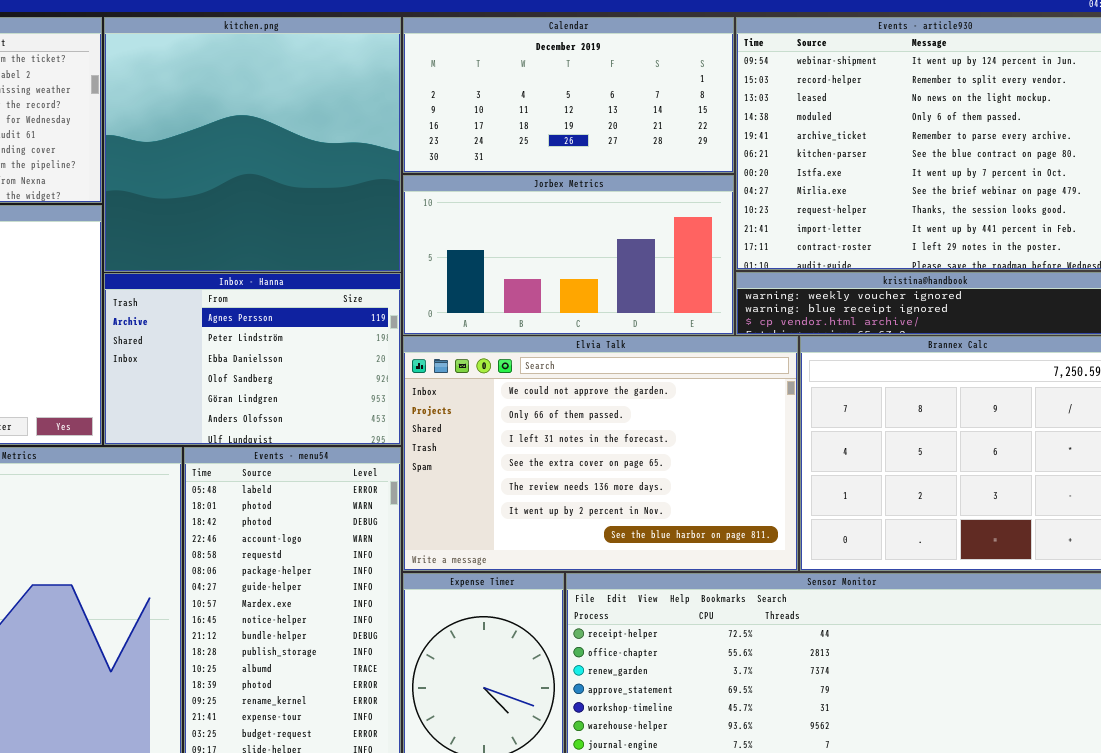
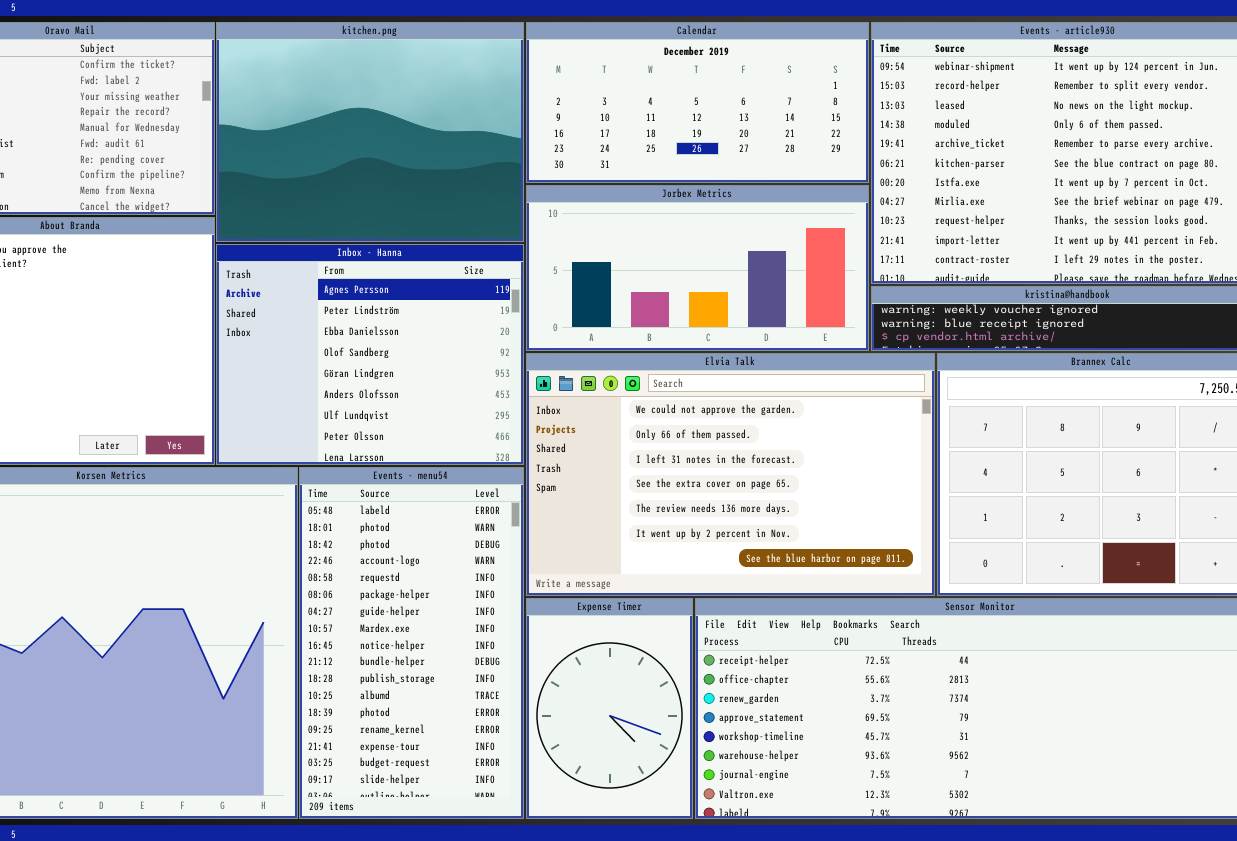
kitchen.png: [104,17,401,272] -> [216,22,524,242], resized
Inbox - Hanna: [104,273,401,445] -> [216,244,524,465], resized

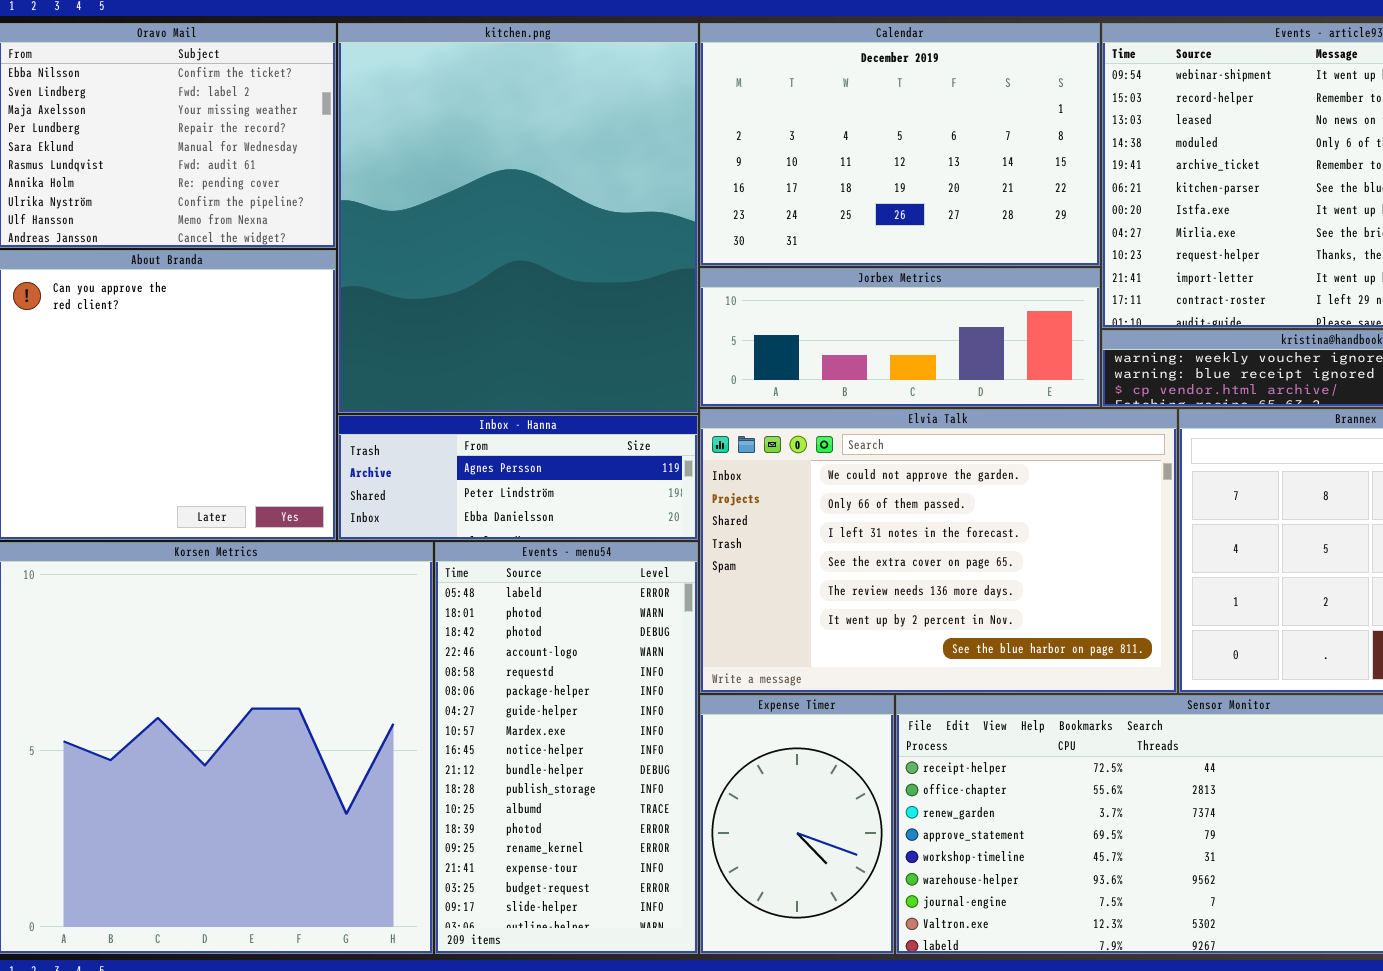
kitchen.png: [216,22,524,242] -> [338,23,698,413], resized
Calendar: [526,22,869,183] -> [700,23,1100,266], resized
Jorbex Metrics: [526,185,869,351] -> [700,268,1100,407], resized
Inbox - Hanna: [216,244,524,465] -> [338,415,698,540], resized

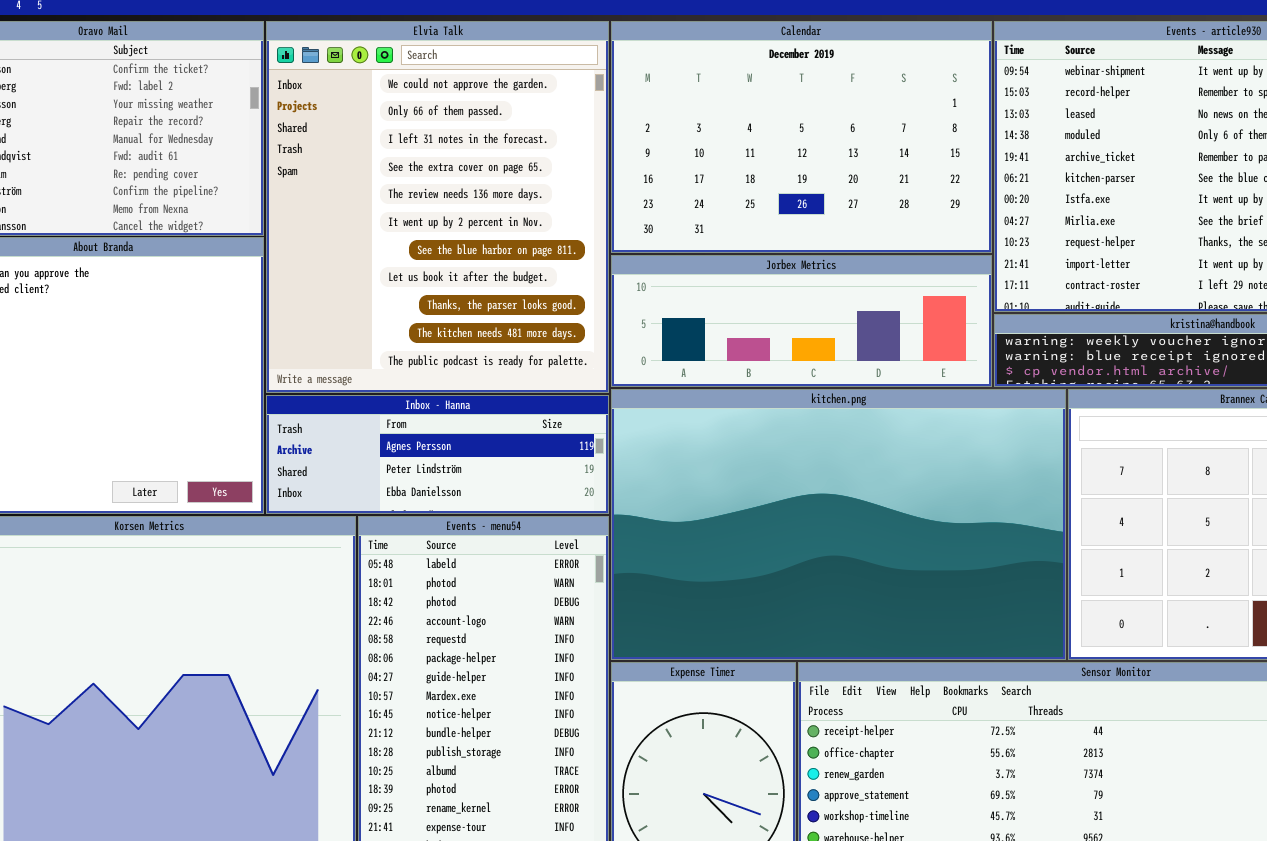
kitchen.png: [338,23,698,413] -> [611,389,1066,660], moved, resized
Elvia Talk: [700,409,1177,693] -> [266,21,609,393], moved, resized

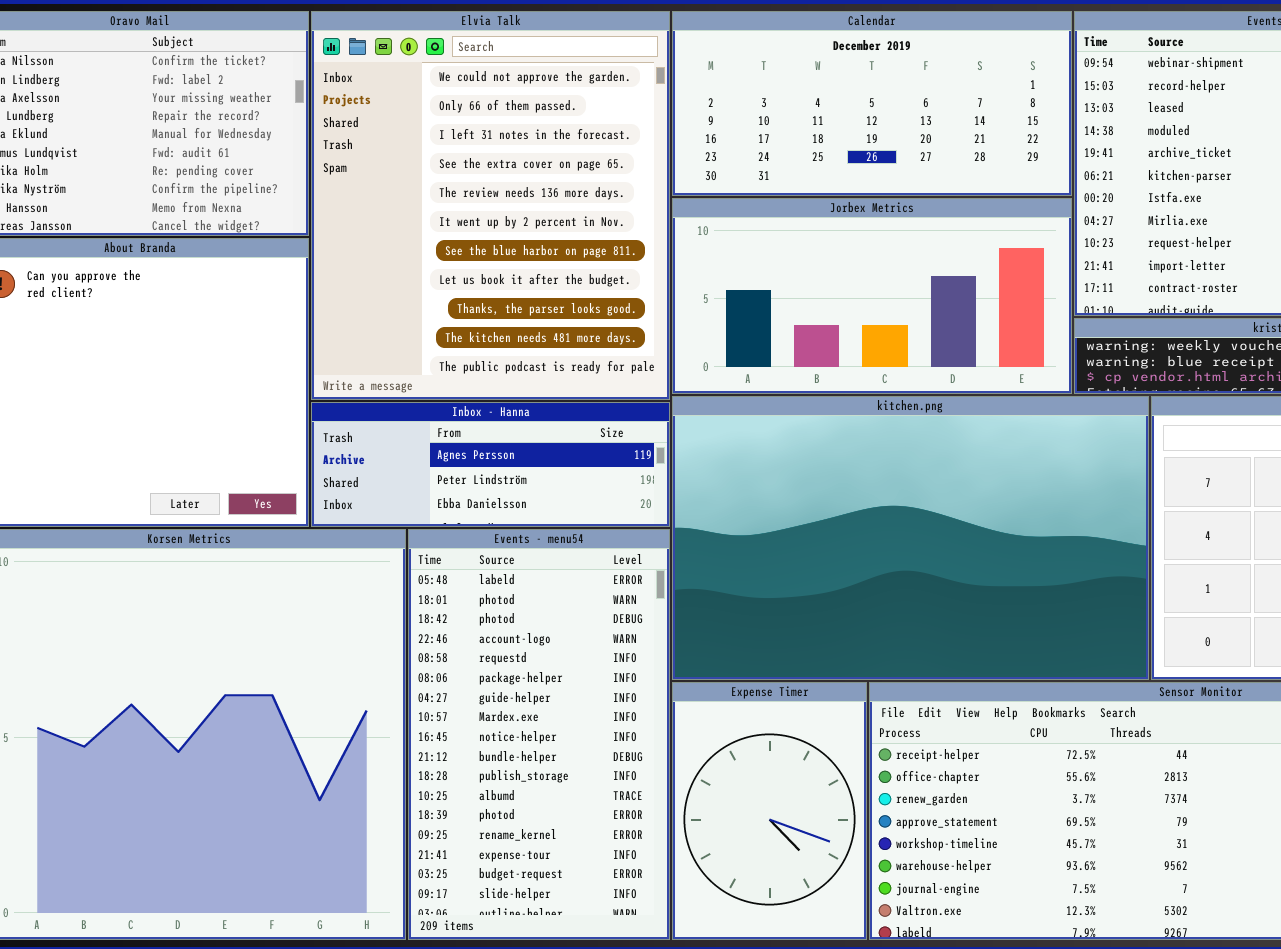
Calendar: [611,21,992,253] -> [672,11,1072,196], resized
Jorbex Metrics: [611,255,992,387] -> [672,198,1072,394], resized

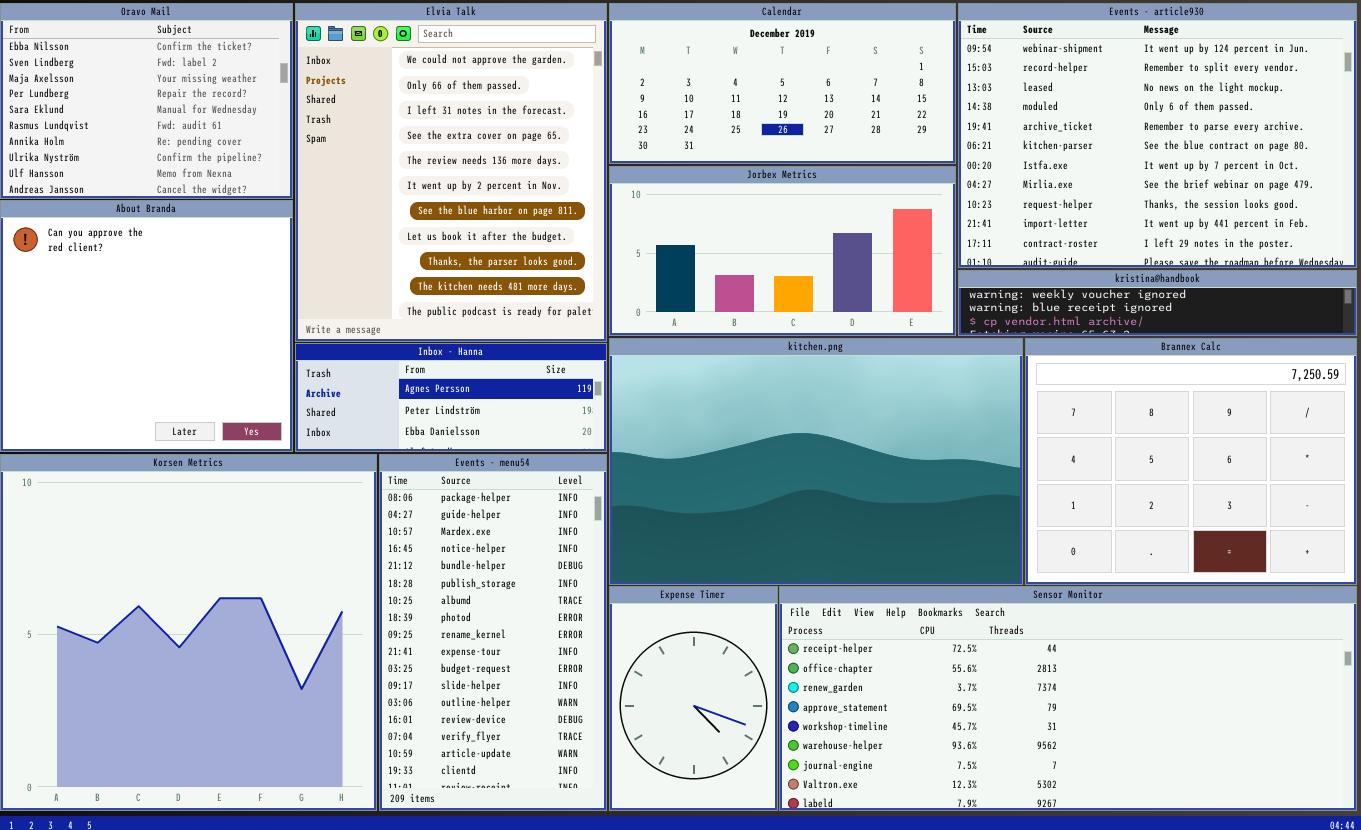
Events - menu54: [408,529,670,940] -> [379,454,607,811], scrolled down 5 rows

